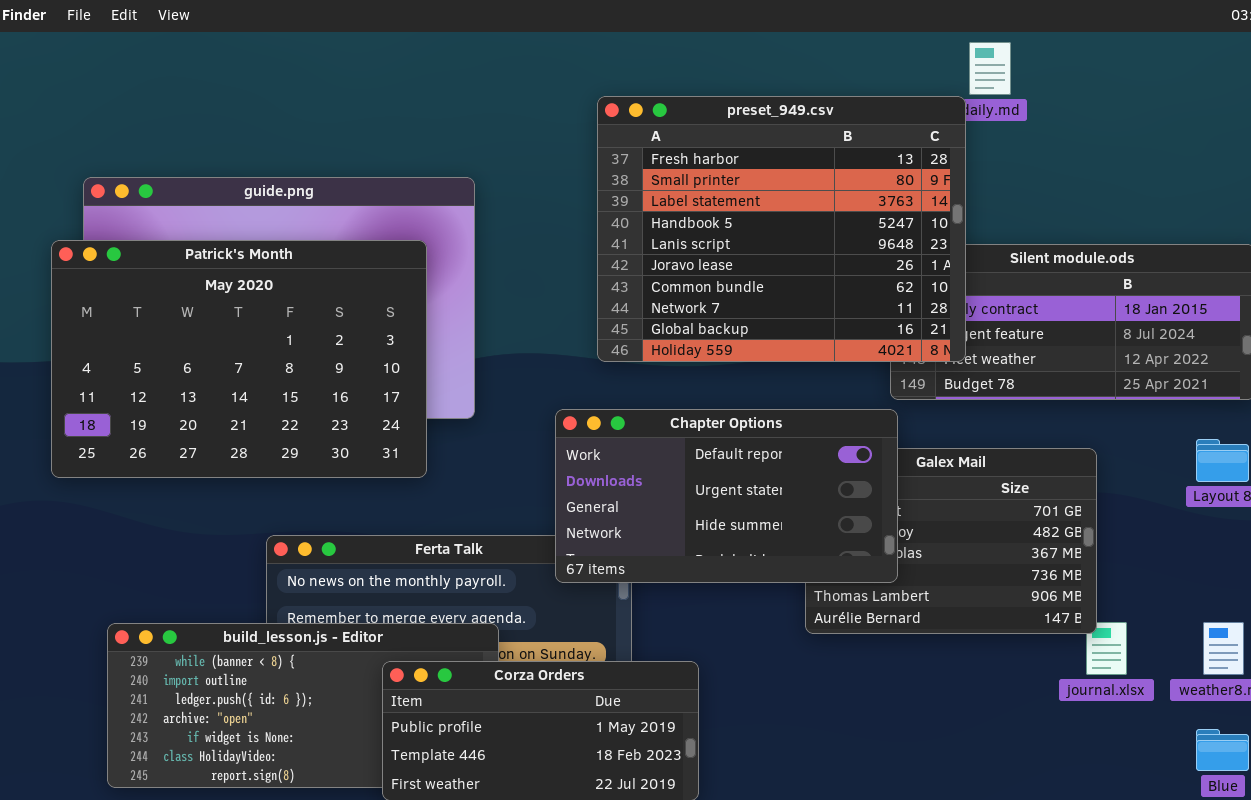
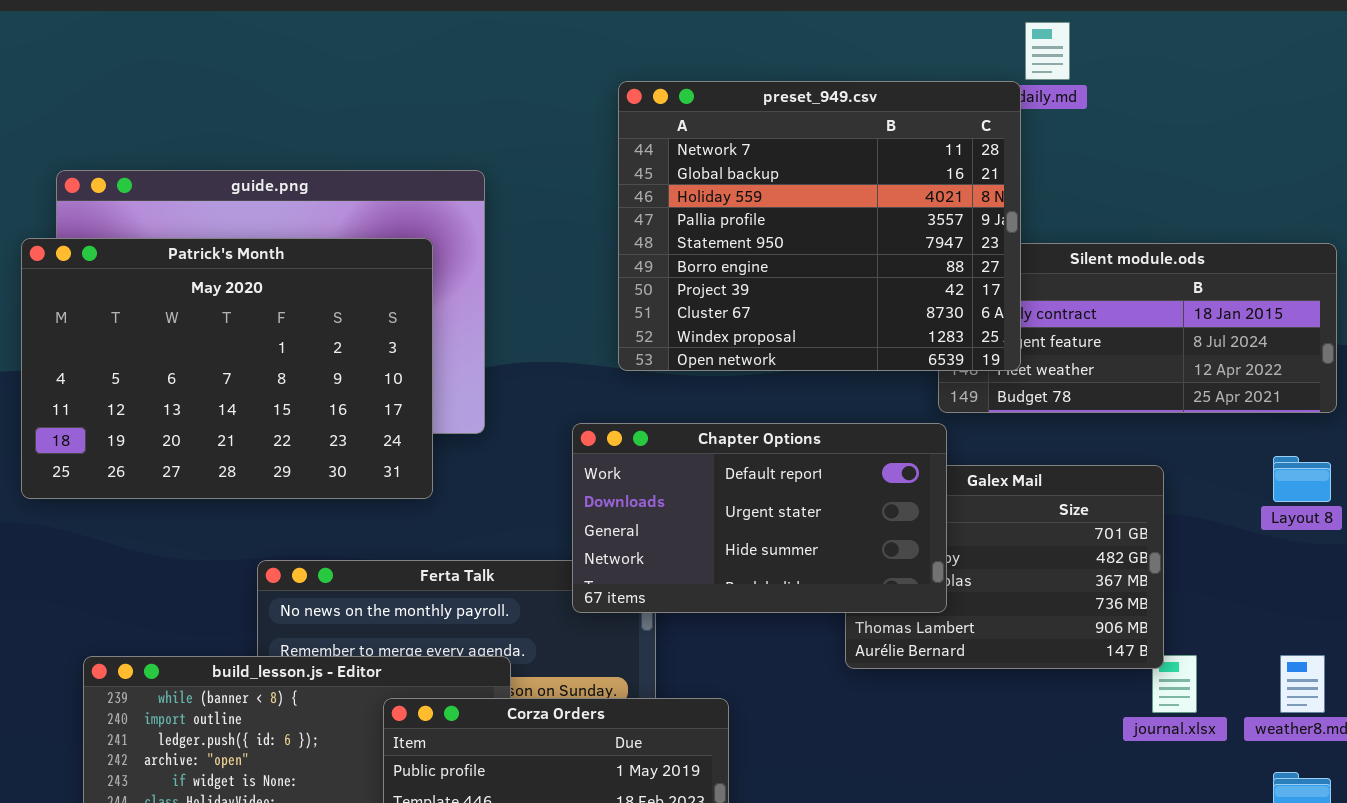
preset_949.csv: [597,96,966,362] -> [618,81,1021,371], scrolled down 7 rows

